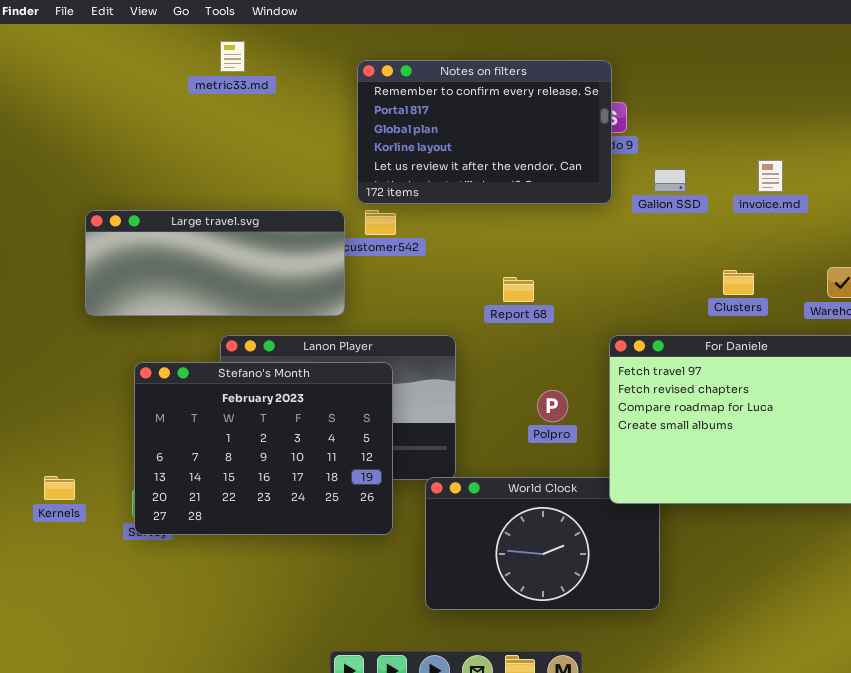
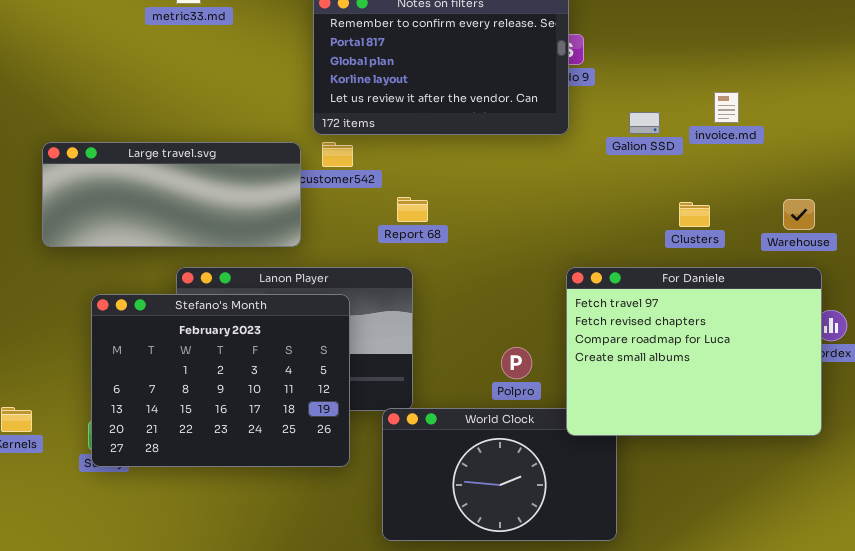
Galion SSD: [654,169,686,192] -> [629,112,660,134], moved
Report 68: [503,277,534,302] -> [397,197,428,222], moved
Polpro: [537,390,568,422] -> [501,347,532,379], moved

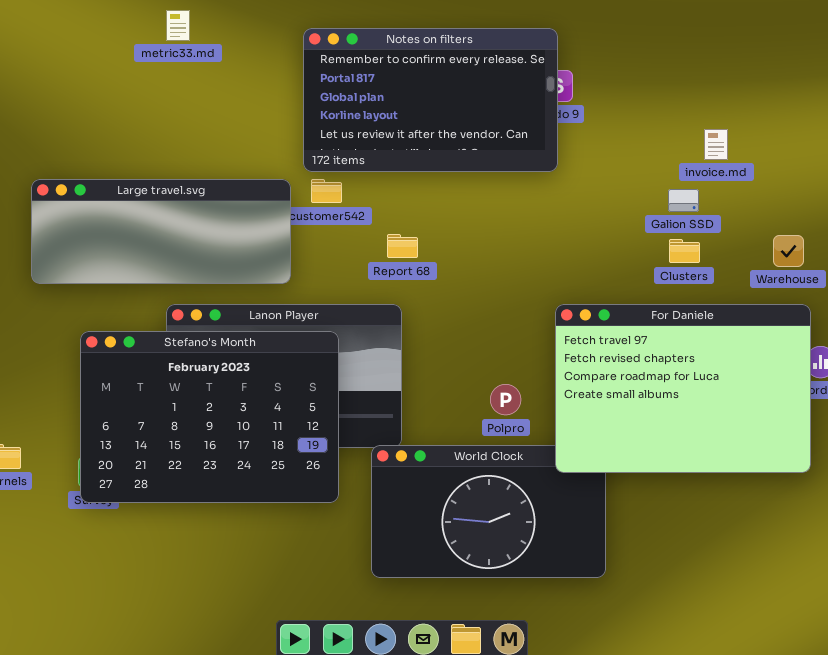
Galion SSD: [629,112,660,134] -> [668,189,699,212], moved

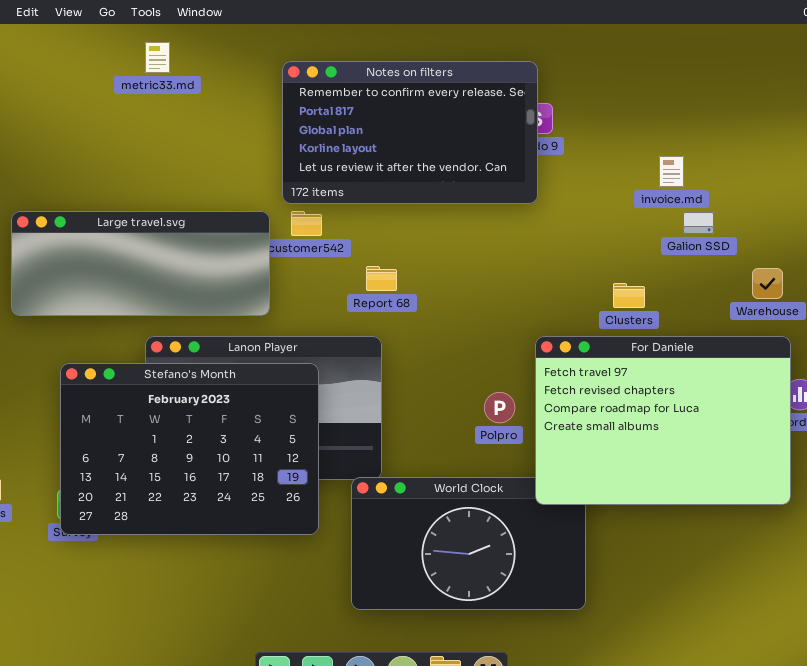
invoice.md: [704,129,728,160] -> [659,156,684,187], moved
Galion SSD: [668,189,699,212] -> [683,212,714,234], moved
Clusters: [669,239,700,263] -> [613,283,645,308], moved
Polpro: [490,384,521,415] -> [484,392,515,423], moved

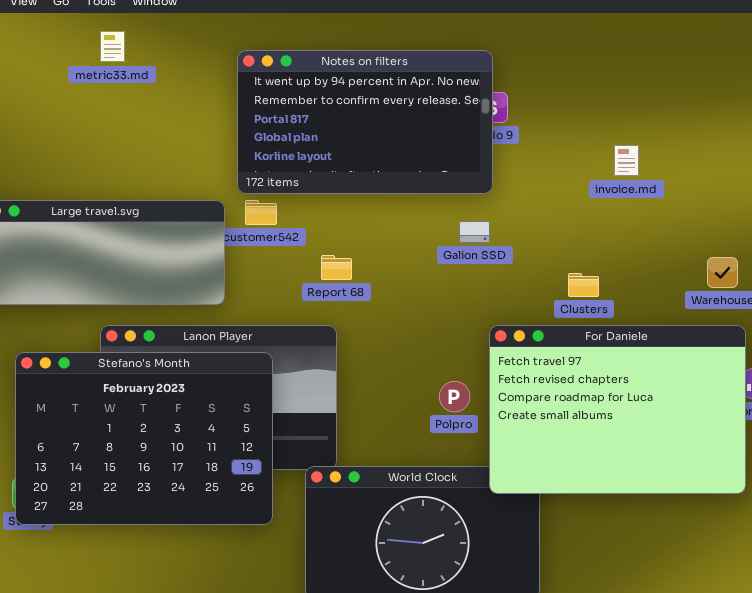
Notes on filters: [282,61,538,204] -> [237,50,493,194], scrolled up 1 row
Galion SSD: [683,212,714,234] -> [459,221,490,243], moved

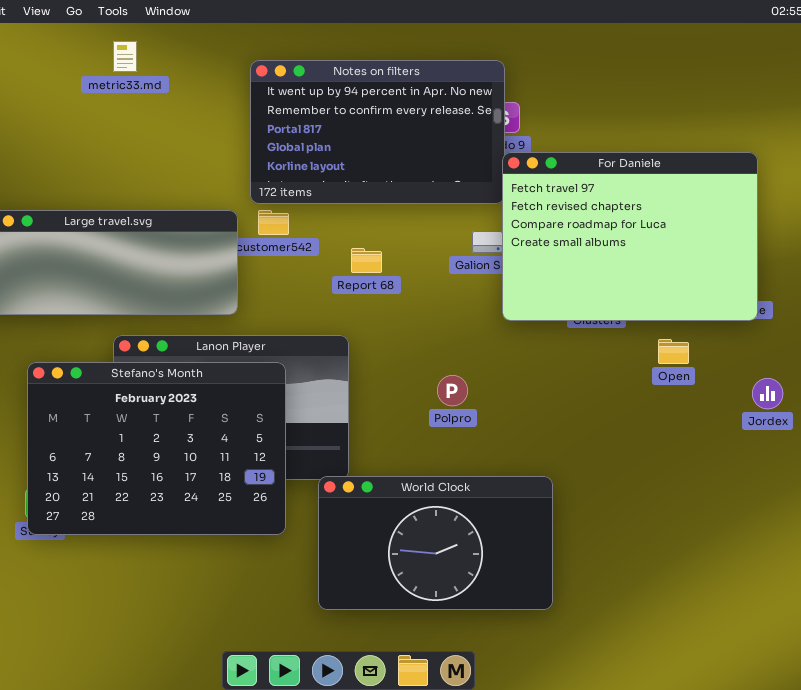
Report 68: [321,255,352,280] -> [351,248,382,273], moved
For Daniele: [489,325,746,494] -> [502,152,758,321], moved
Polpro: [439,381,470,412] -> [437,375,468,406], moved

